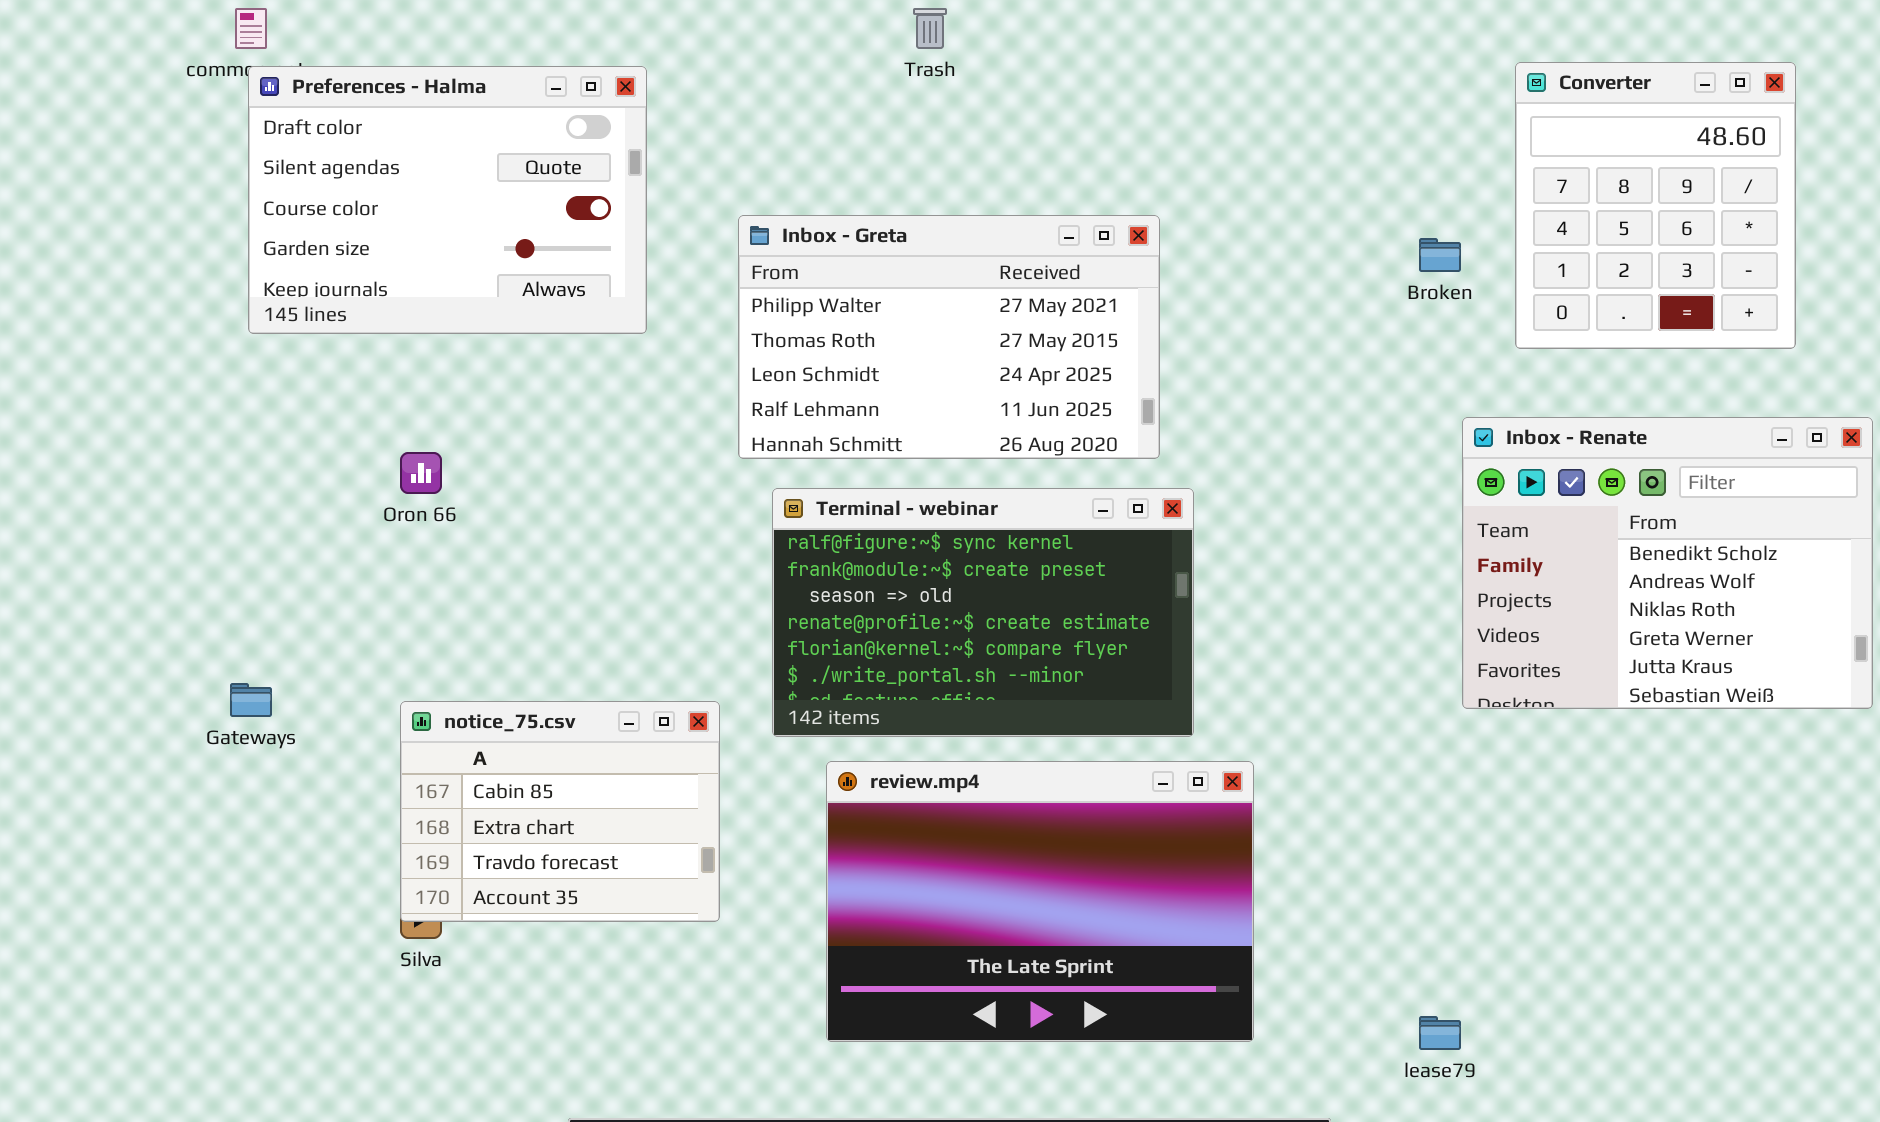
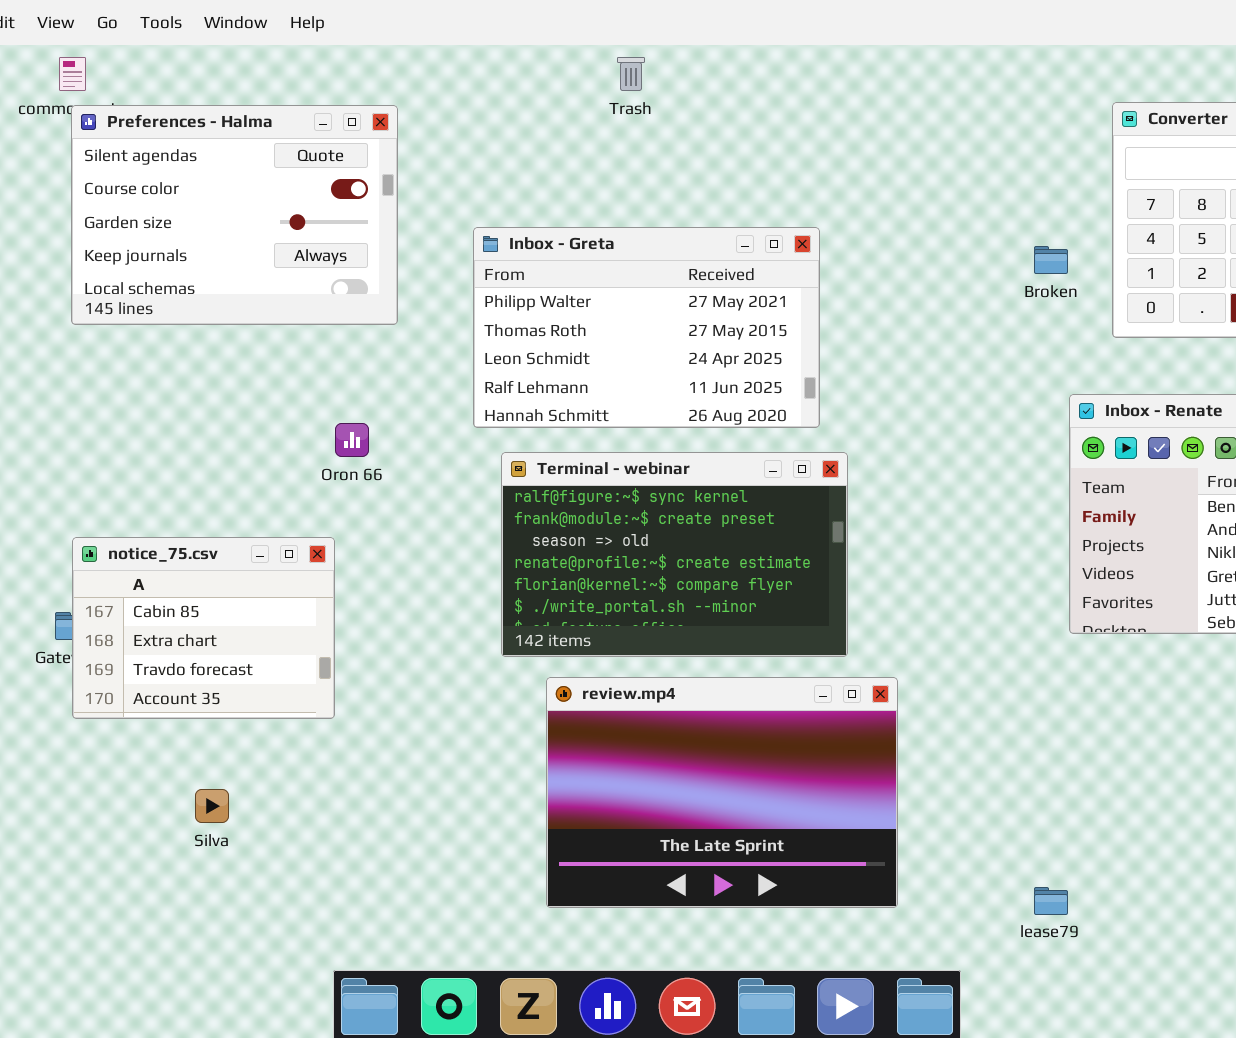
Preferences - Halma: [248,66,647,334] -> [71,105,398,325], scrolled down 1 row
Oron 66: [400,452,442,494] -> [335,423,369,457], moved
notice_75.csv: [400,701,720,922] -> [72,537,335,719], moved

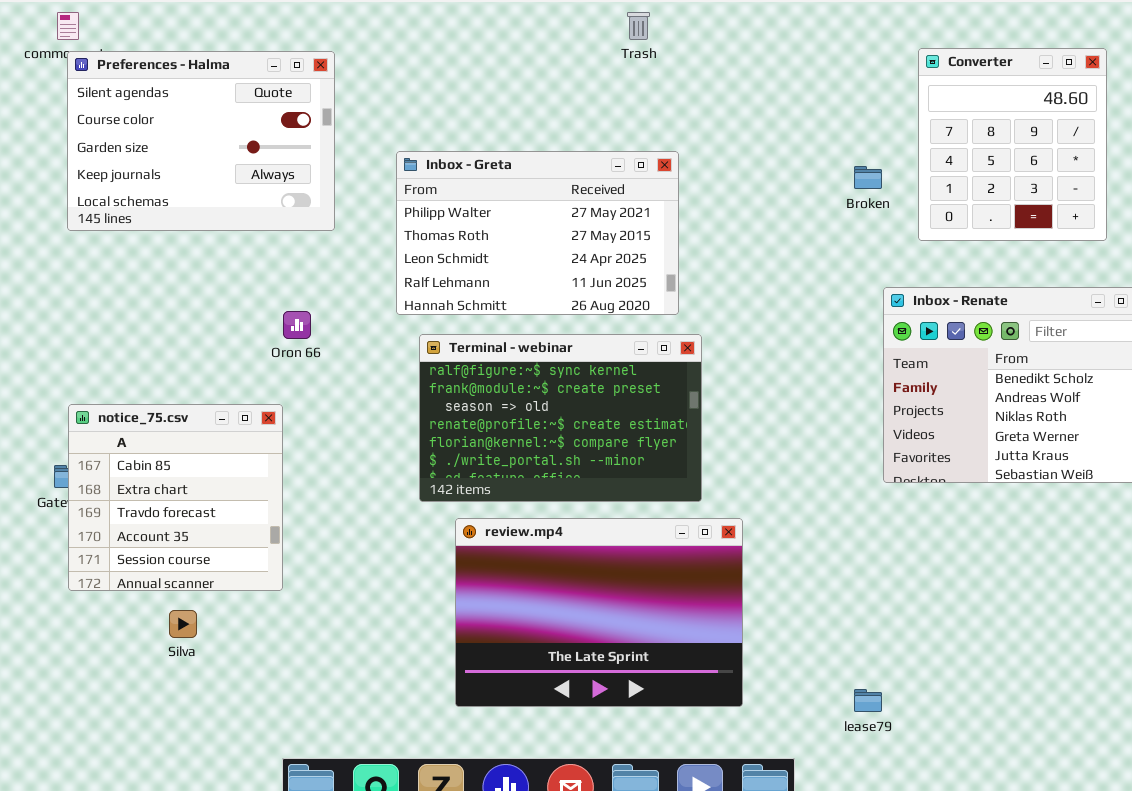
Trash: [617,57,645,91] -> [627,12,650,40], moved
notice_75.csv: [72,537,335,719] -> [68,404,283,591], resized

